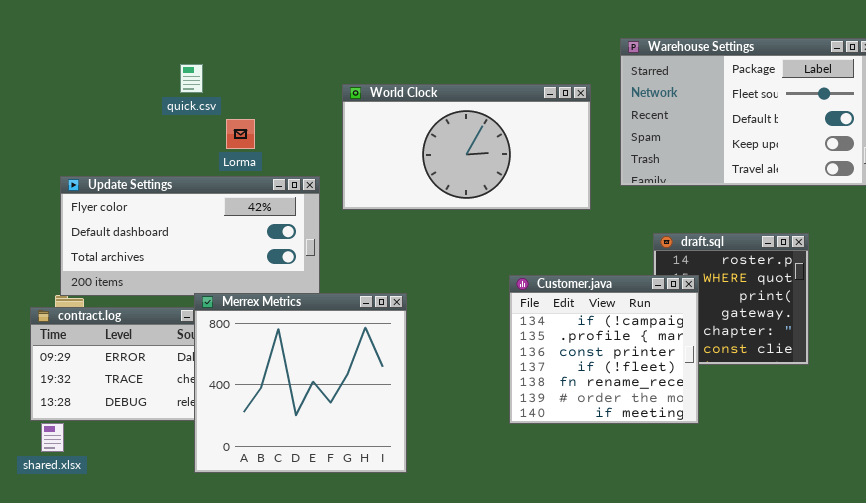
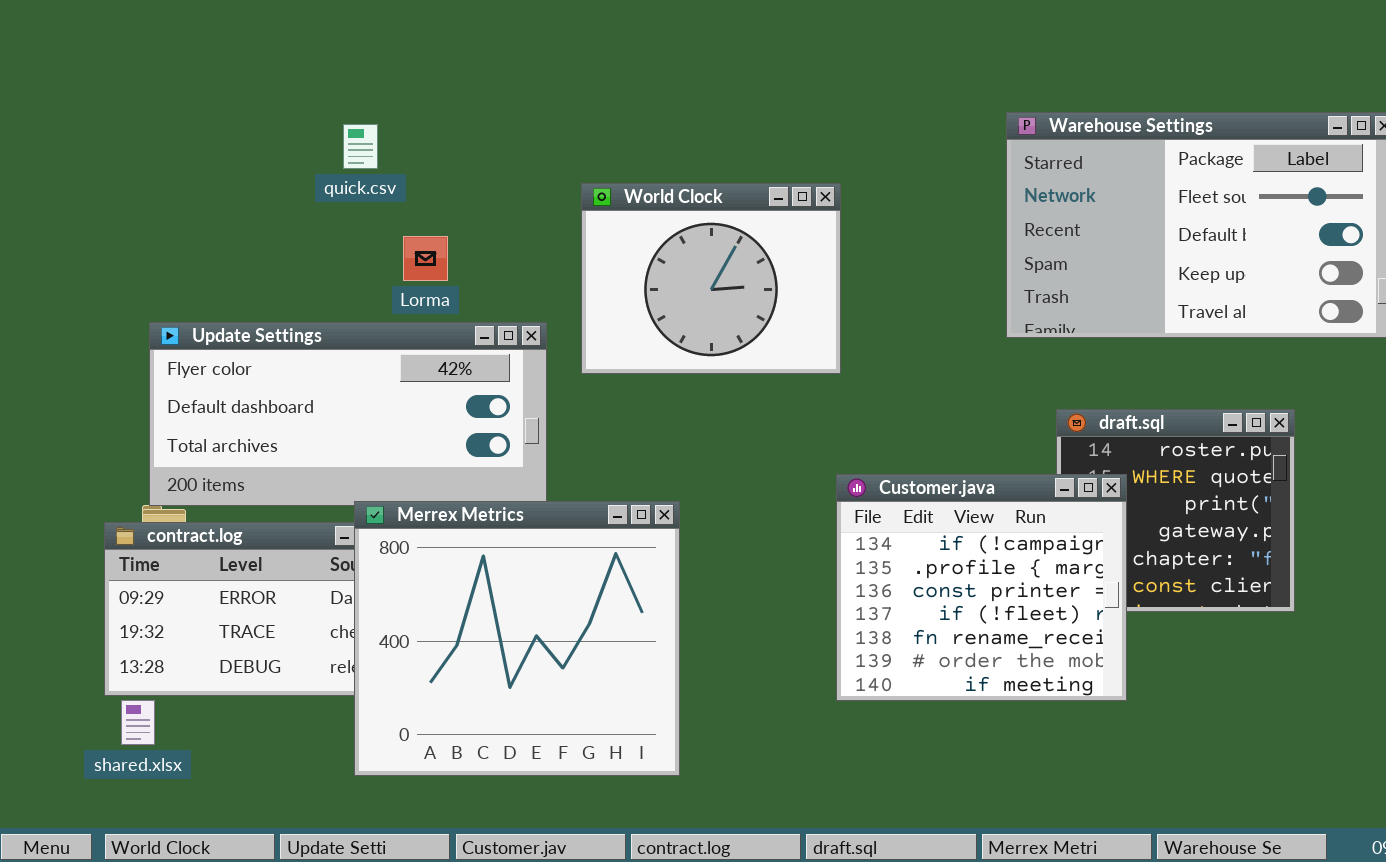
quick.csv: [180,64,203,93] -> [343,124,378,169], moved
World Clock: [342,84,591,210] -> [581,183,841,374], resized

